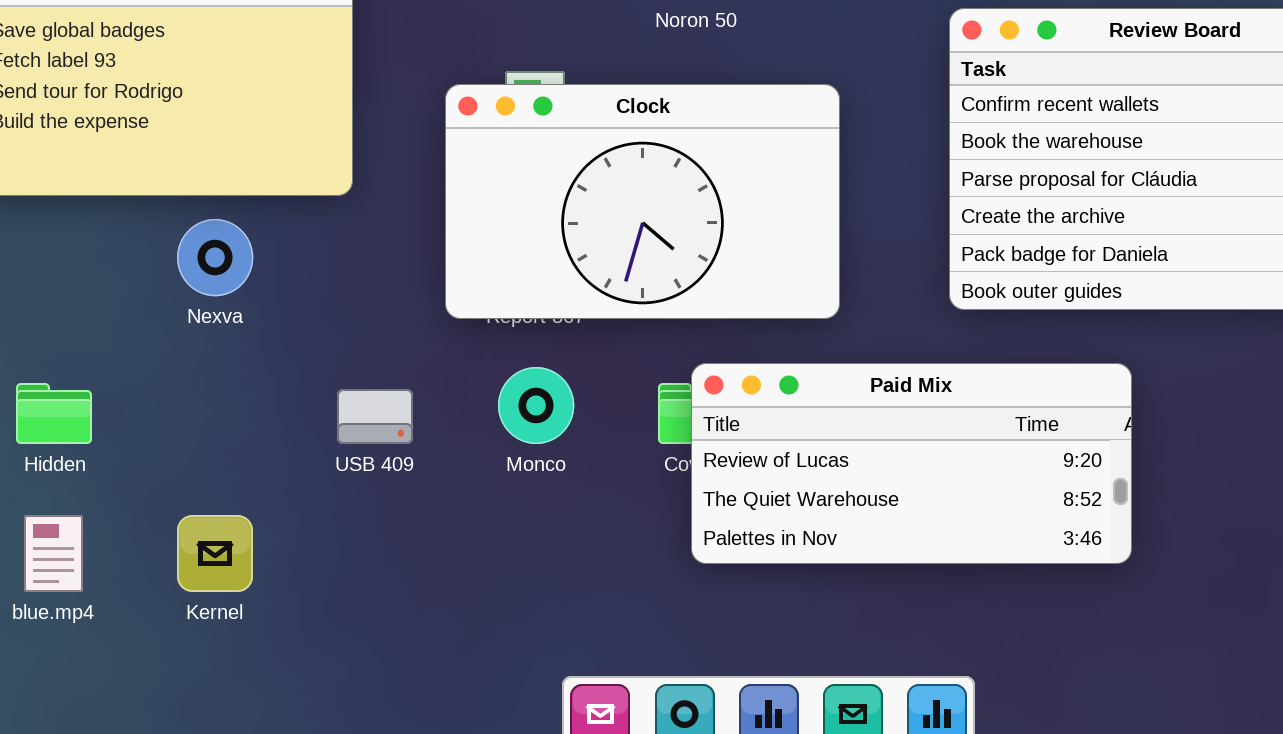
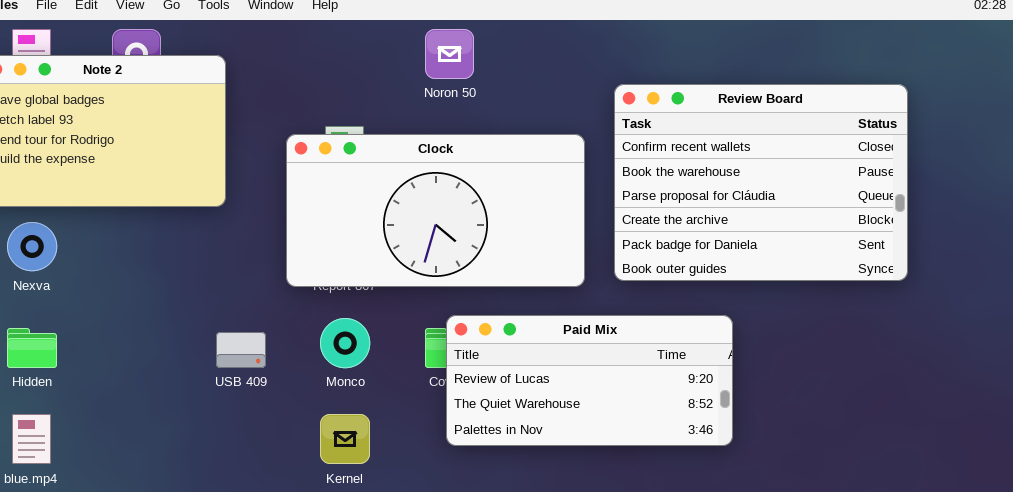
Clock: [445,84,840,319] -> [286,134,585,287], resized
Nexva: [177,219,253,296] -> [7,222,57,271], moved
Kernel: [177,515,253,592] -> [320,414,370,464], moved

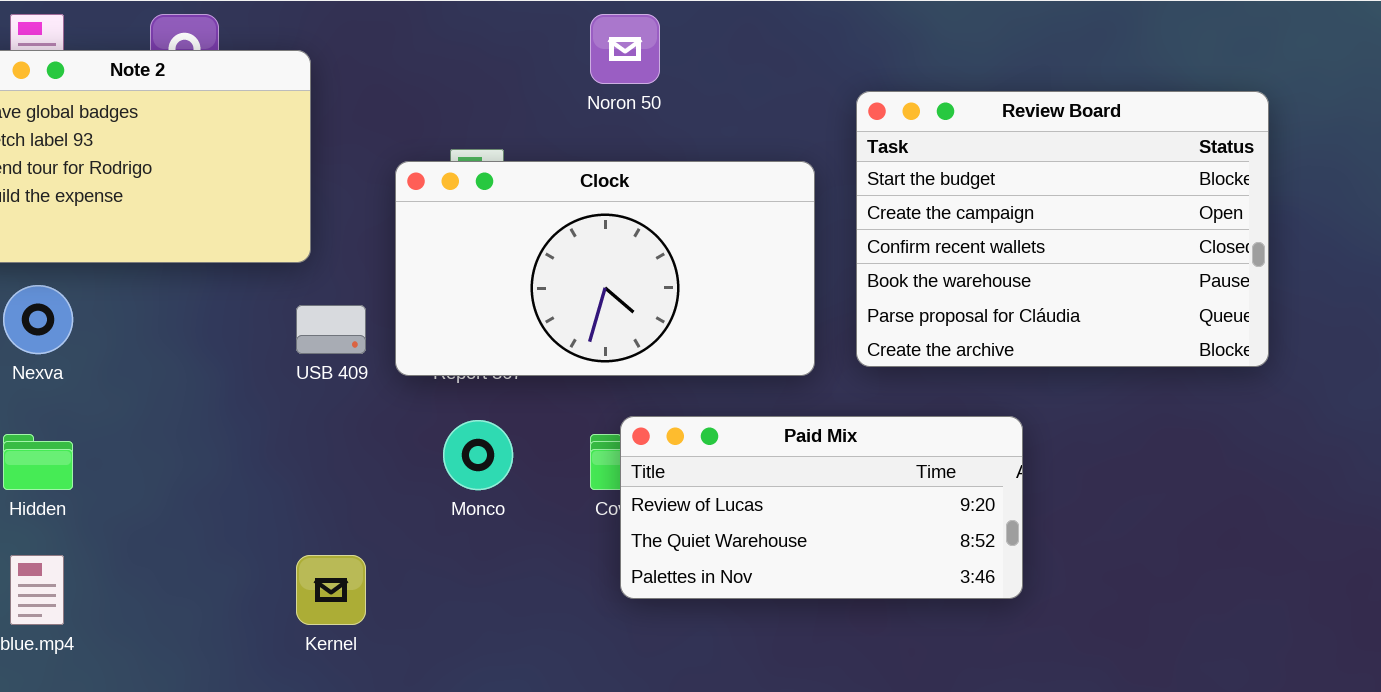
Review Board: [614,84,908,281] -> [856,91,1269,367], scrolled up 2 rows
USB 409: [216,332,266,368] -> [296,305,366,354], moved
Kernel: [320,414,370,464] -> [296,555,366,625], moved

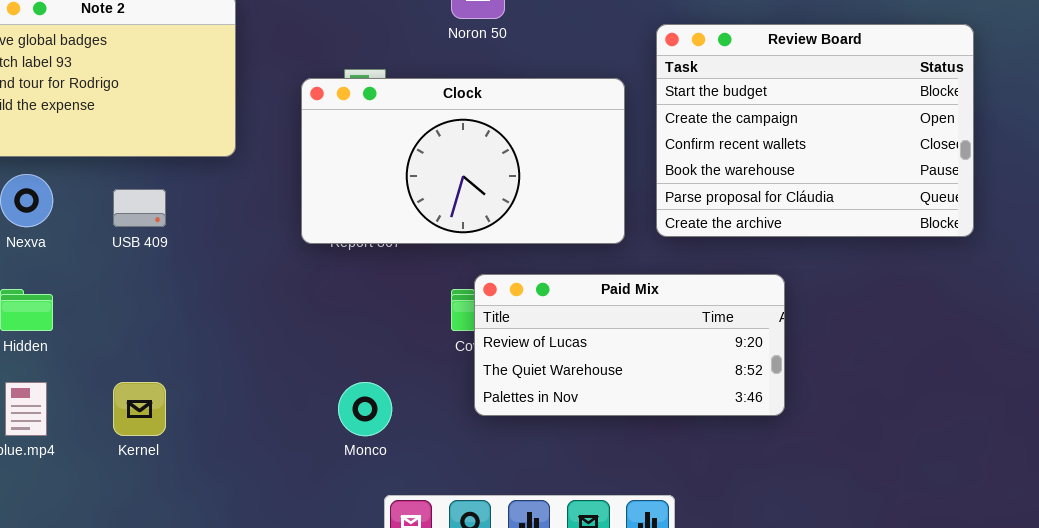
USB 409: [296,305,366,354] -> [113,189,166,227], moved
Monco: [443,420,513,490] -> [338,382,392,436], moved
Kernel: [296,555,366,625] -> [113,382,166,436], moved

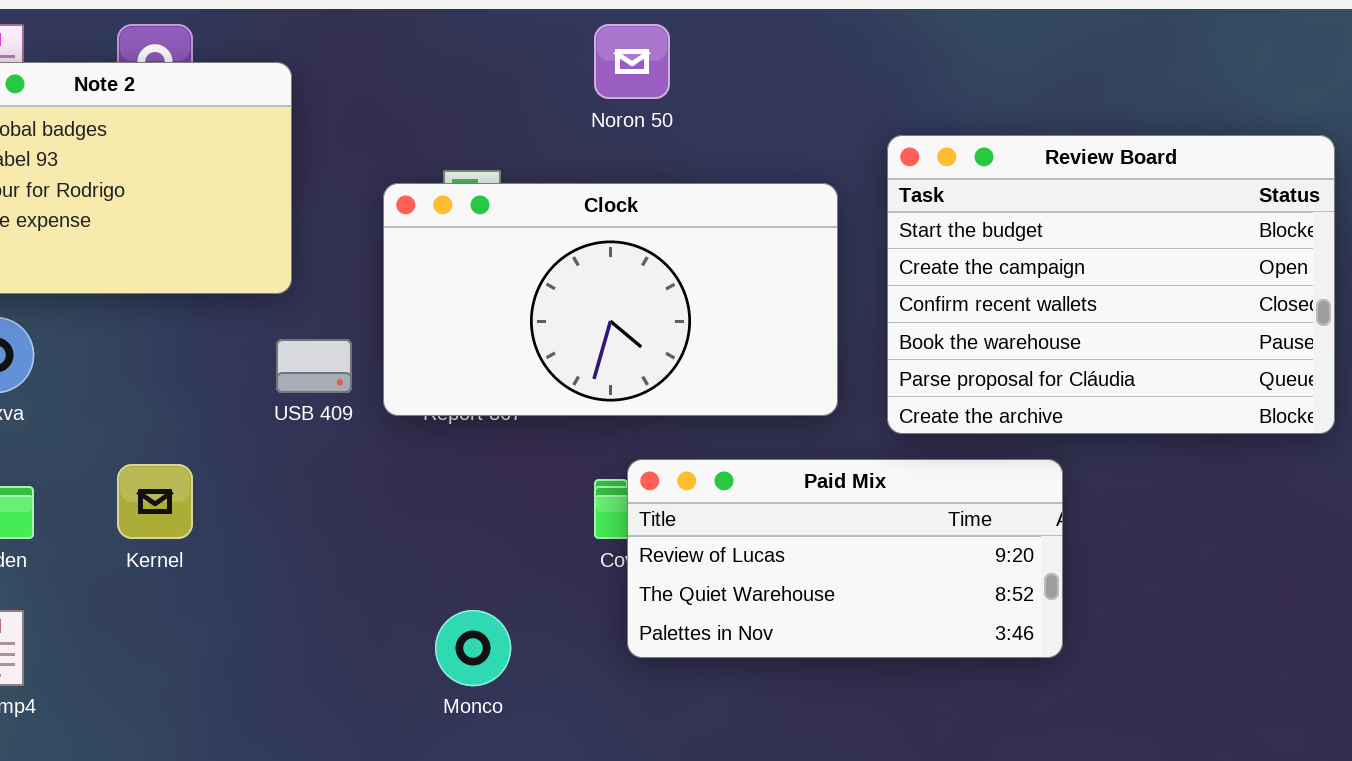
Review Board: [656,24,974,237] -> [887,135,1335,434], moved
USB 409: [113,189,166,227] -> [276,339,352,393], moved
Kernel: [113,382,166,436] -> [117,464,193,539], moved

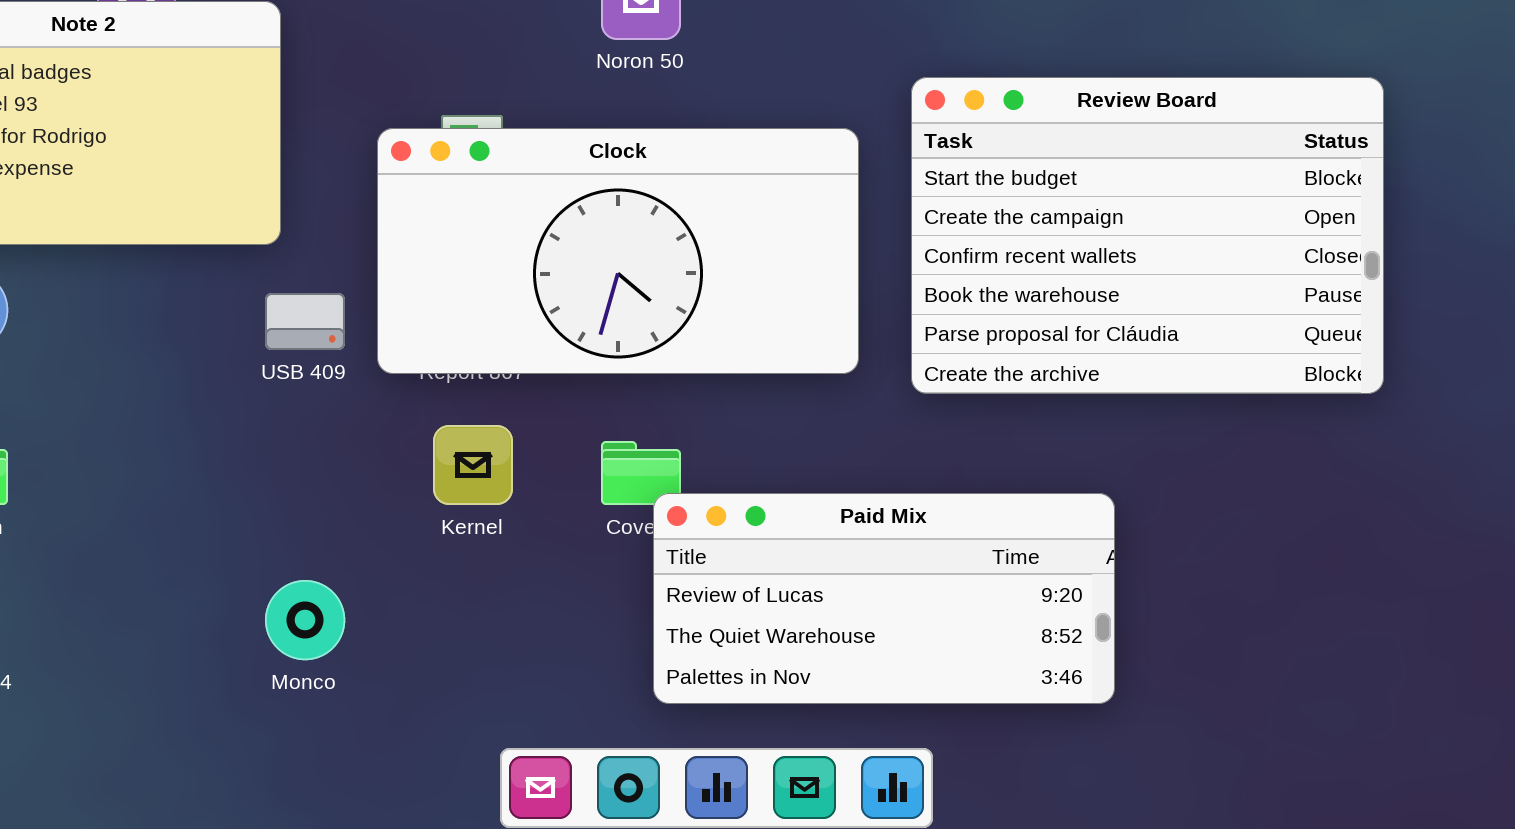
Paid Mix: [627,459,1063,658] -> [653,493,1115,704], moved
Kernel: [117,464,193,539] -> [433,425,513,505], moved
Monco: [435,610,511,686] -> [265,580,345,660], moved

